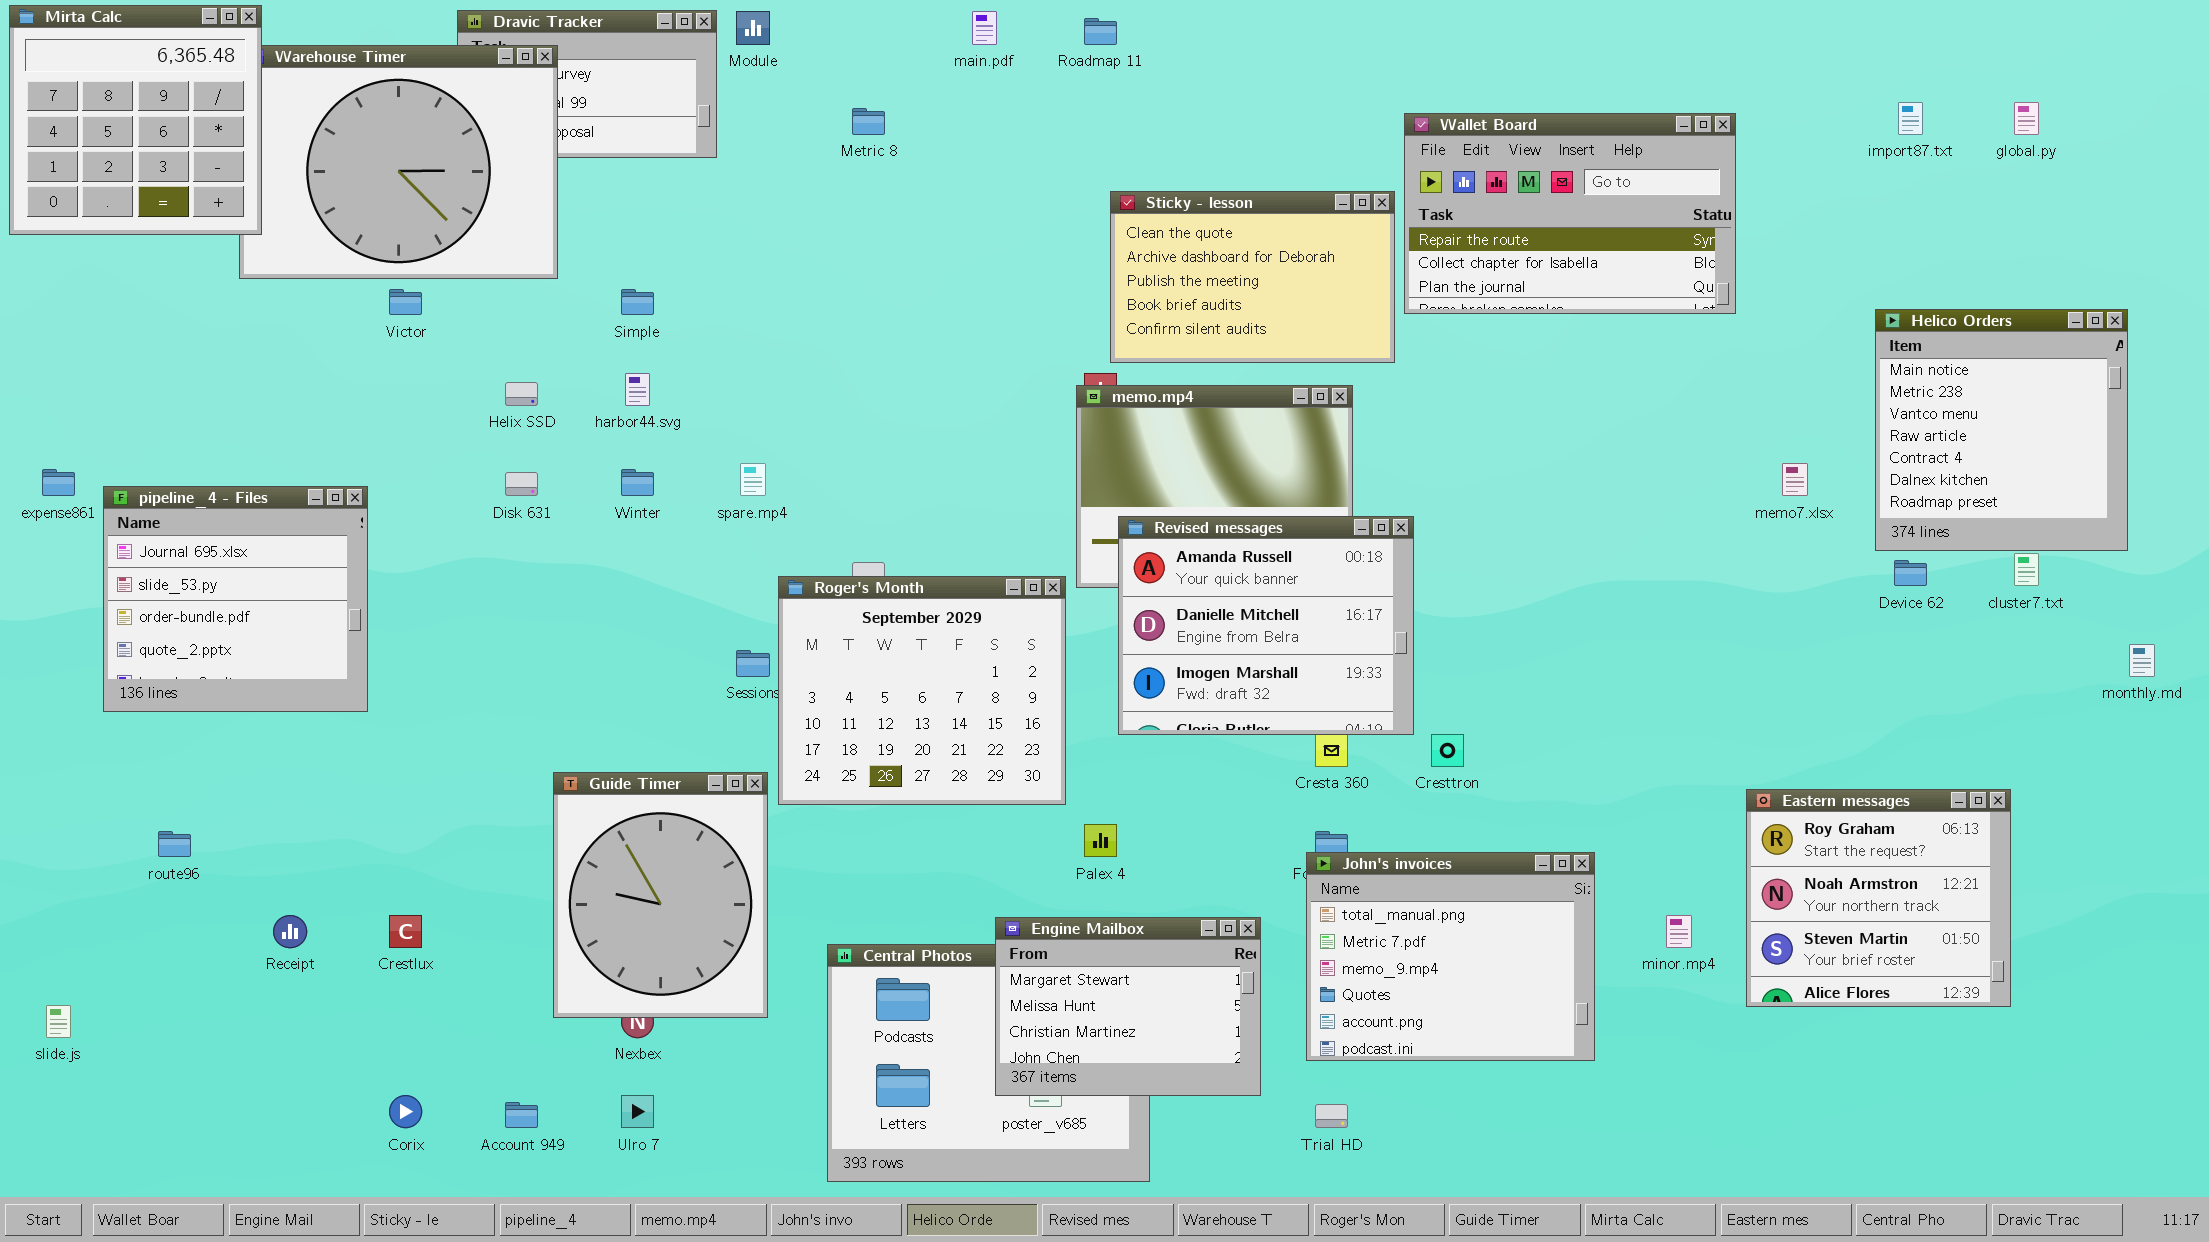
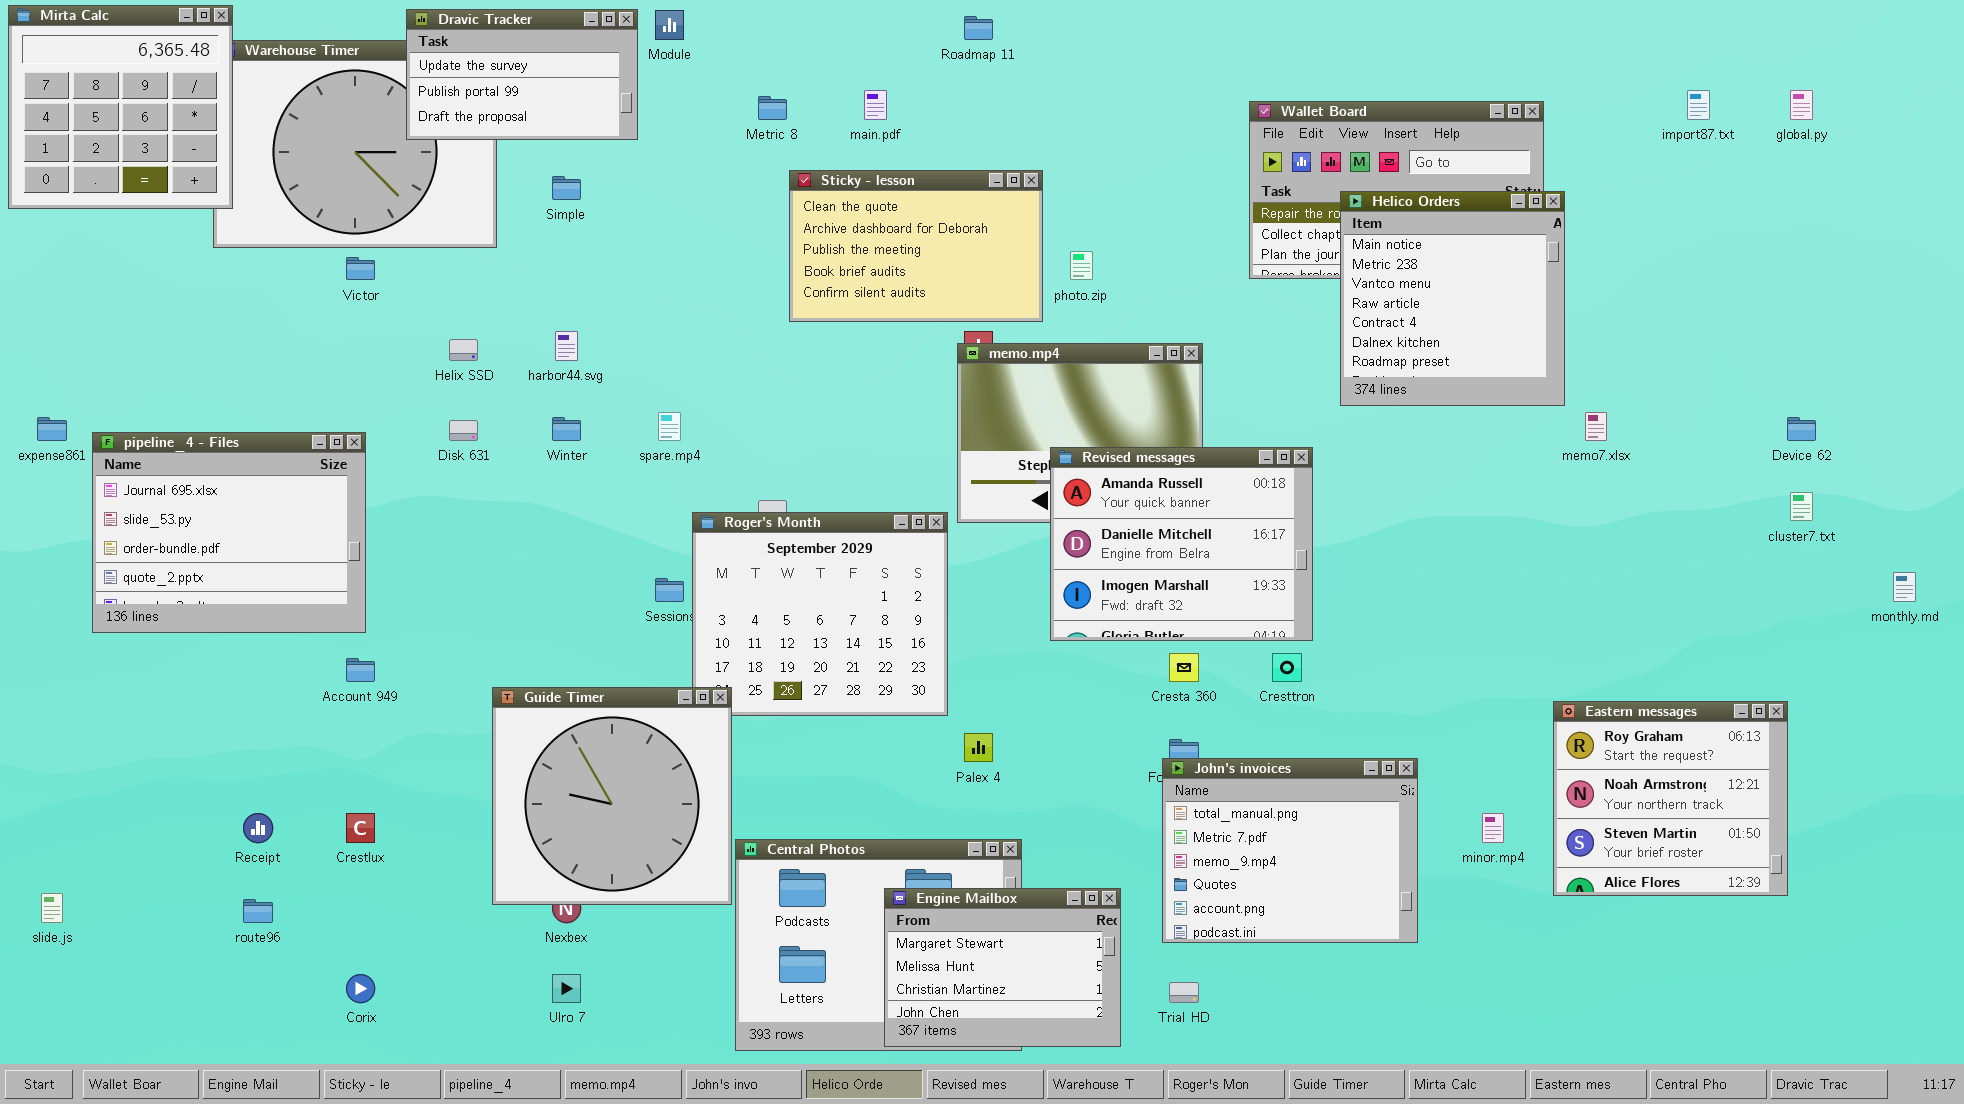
Dravic Tracker: [457,10,717,158] -> [406,9,638,140], raised
main.pdf: [972,11,997,45] -> [864,90,887,120], moved
Sticky - lesson: [1110,191,1395,363] -> [789,170,1043,322], moved
Simple: [621,289,654,315] -> [552,176,581,200], moved
Helico Orders: [1875,309,2128,551] -> [1340,191,1565,406], moved
pipeline_4 - Files: [103,486,368,712] -> [92,432,366,633], resized
Revised messages: [1118,516,1414,735] -> [1050,447,1313,641], moved
Device 62: [1894,560,1927,586] -> [1787,417,1816,441], moved
Guide Timer: [553,772,768,1018] -> [492,687,732,905], resized
route96: [158,831,191,857] -> [243,899,273,923], moved
Engine Mailbox: [995,917,1261,1096] -> [884,888,1121,1047], moved
Account 949: [505,1102,538,1128] -> [346,658,375,682], moved

